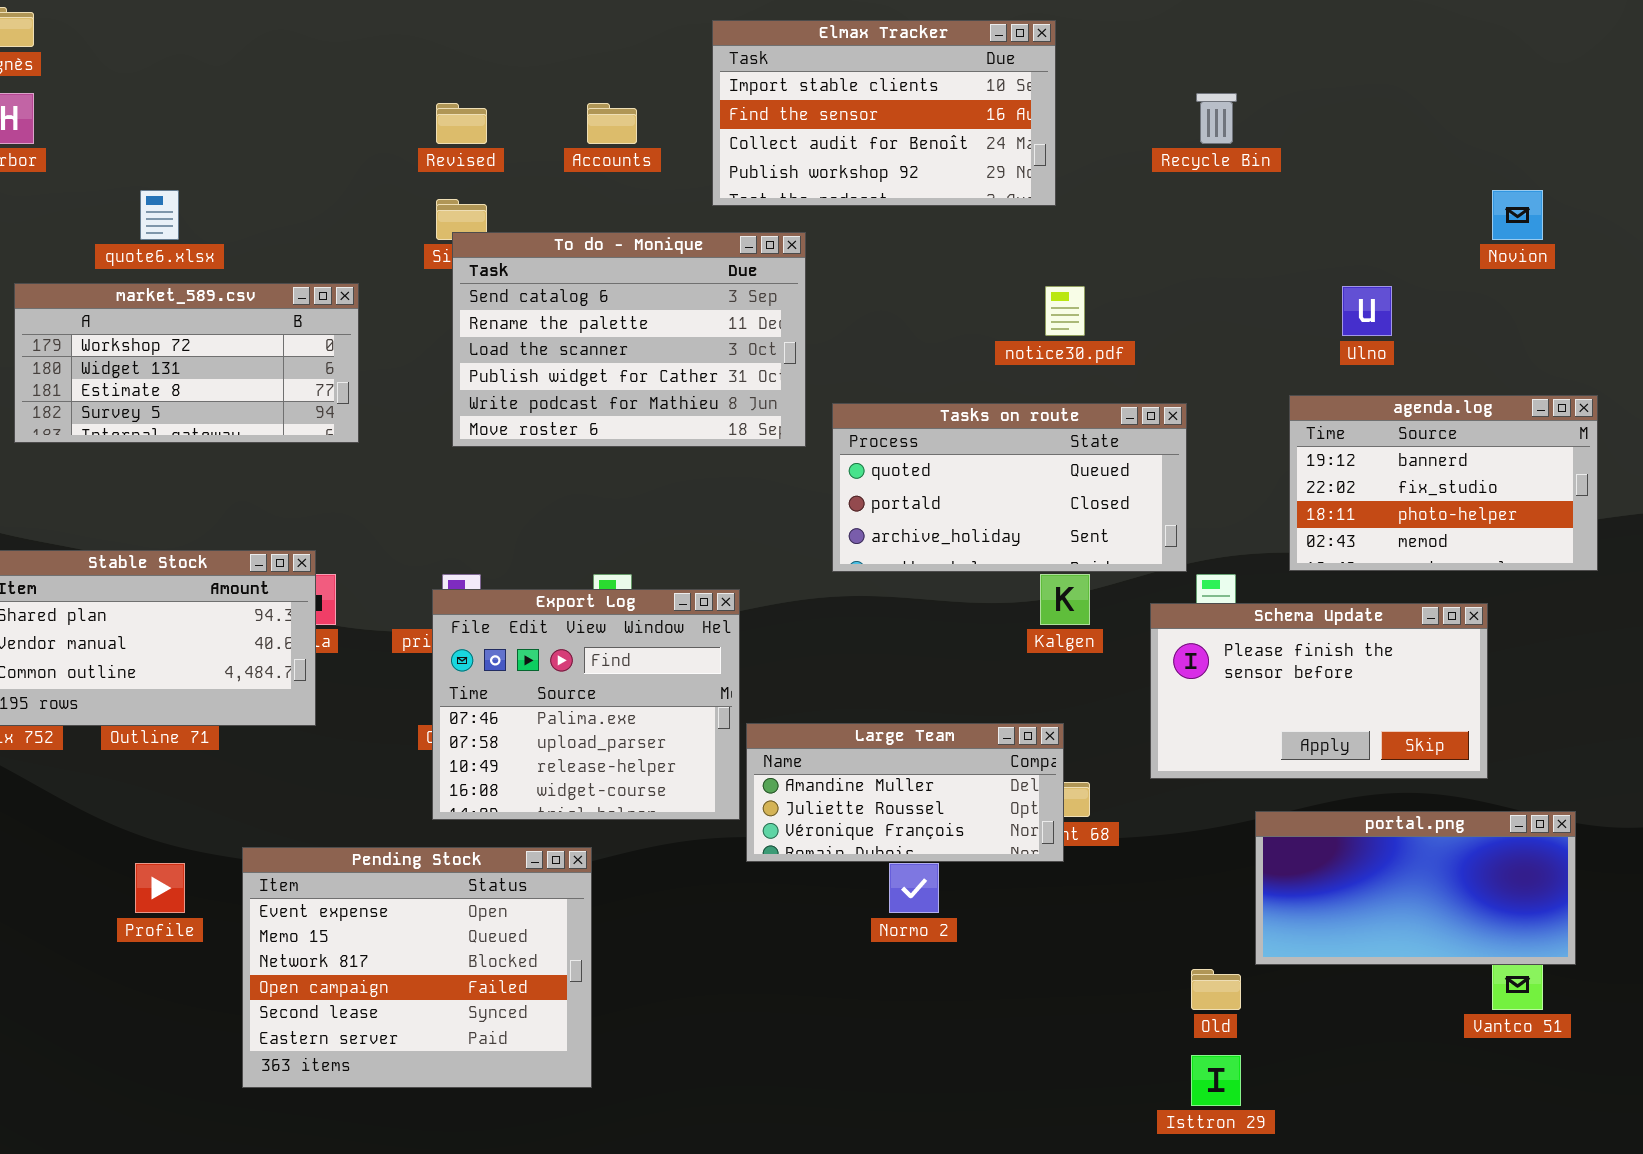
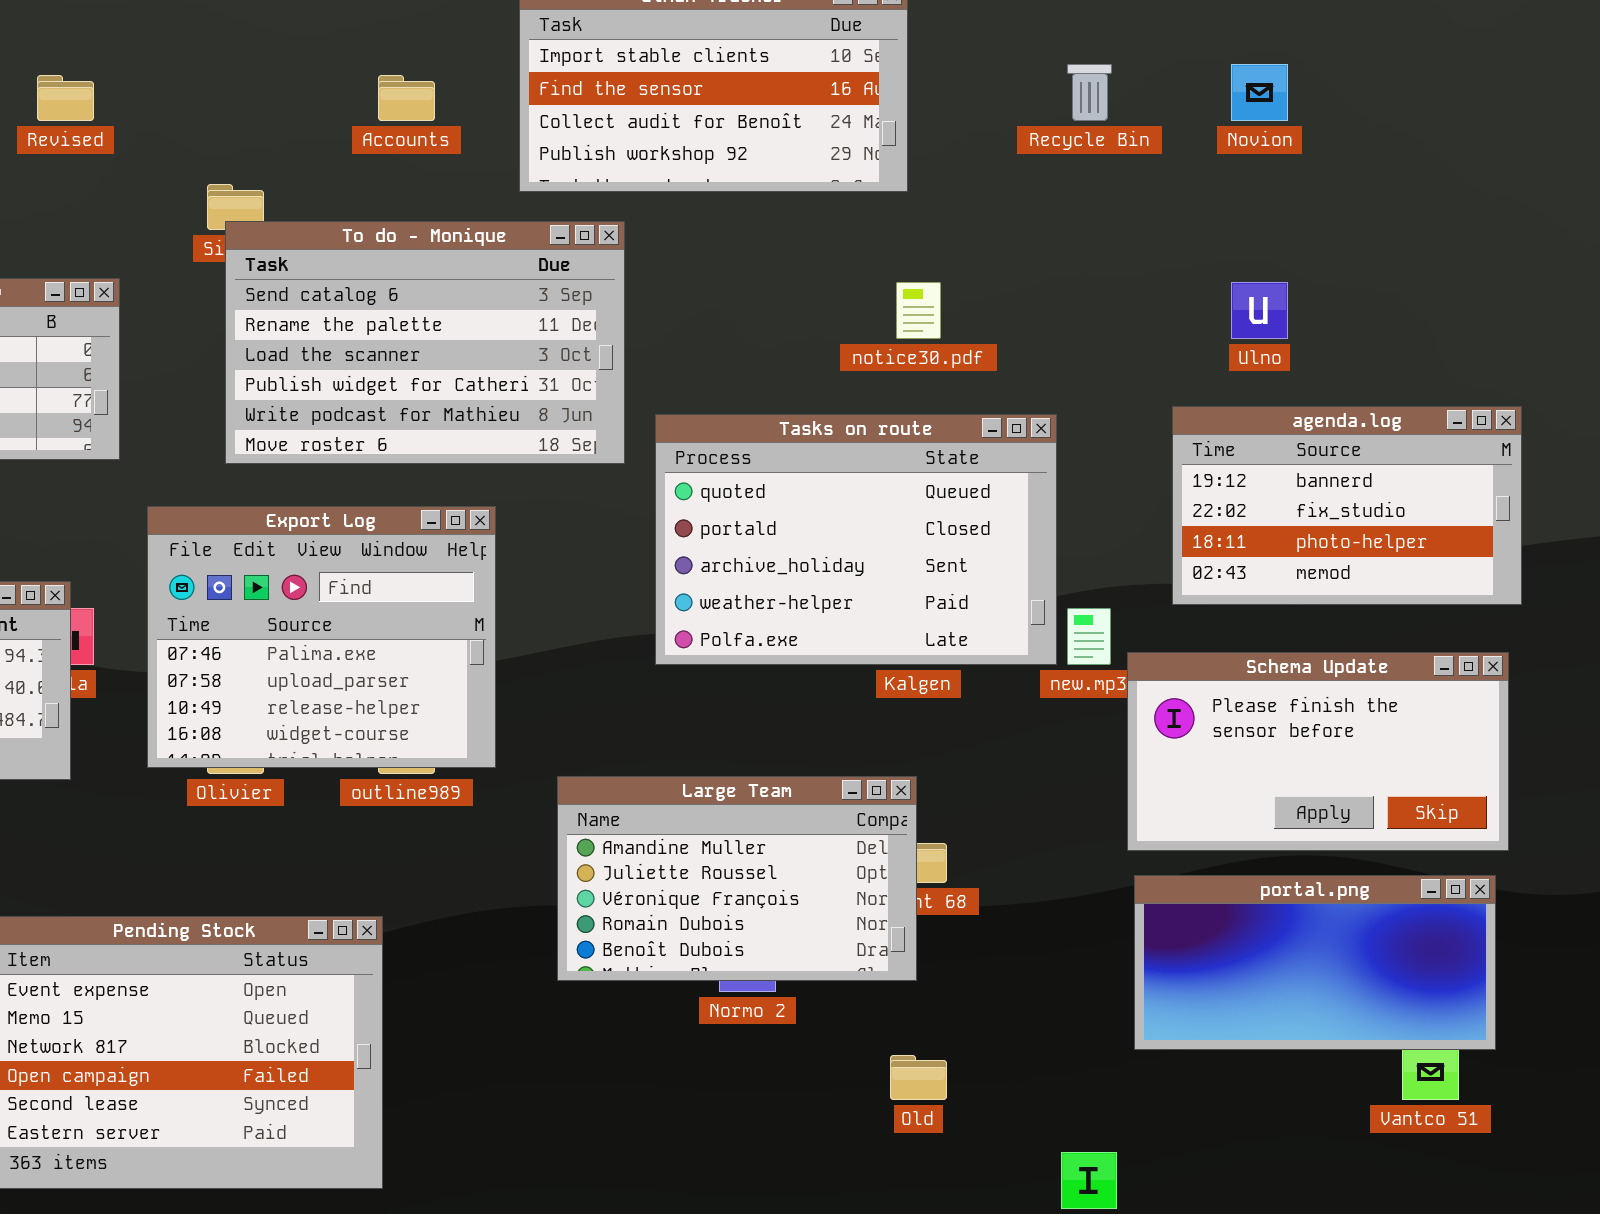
Revised: [436,103,487,144] -> [37,75,94,121], moved
Novion: [1492,190,1543,240] -> [1231,64,1288,121], moved
Tasks on route: [832,403,1187,572] -> [655,414,1057,665], resized
Export Log: [432,589,740,820] -> [147,506,496,768], moved
Schema Update: [1150,603,1488,779] -> [1127,652,1509,851], moved
Large Team: [746,723,1064,862] -> [557,776,917,981], resized
Old: [1191,969,1241,1010] -> [890,1055,947,1100], moved

